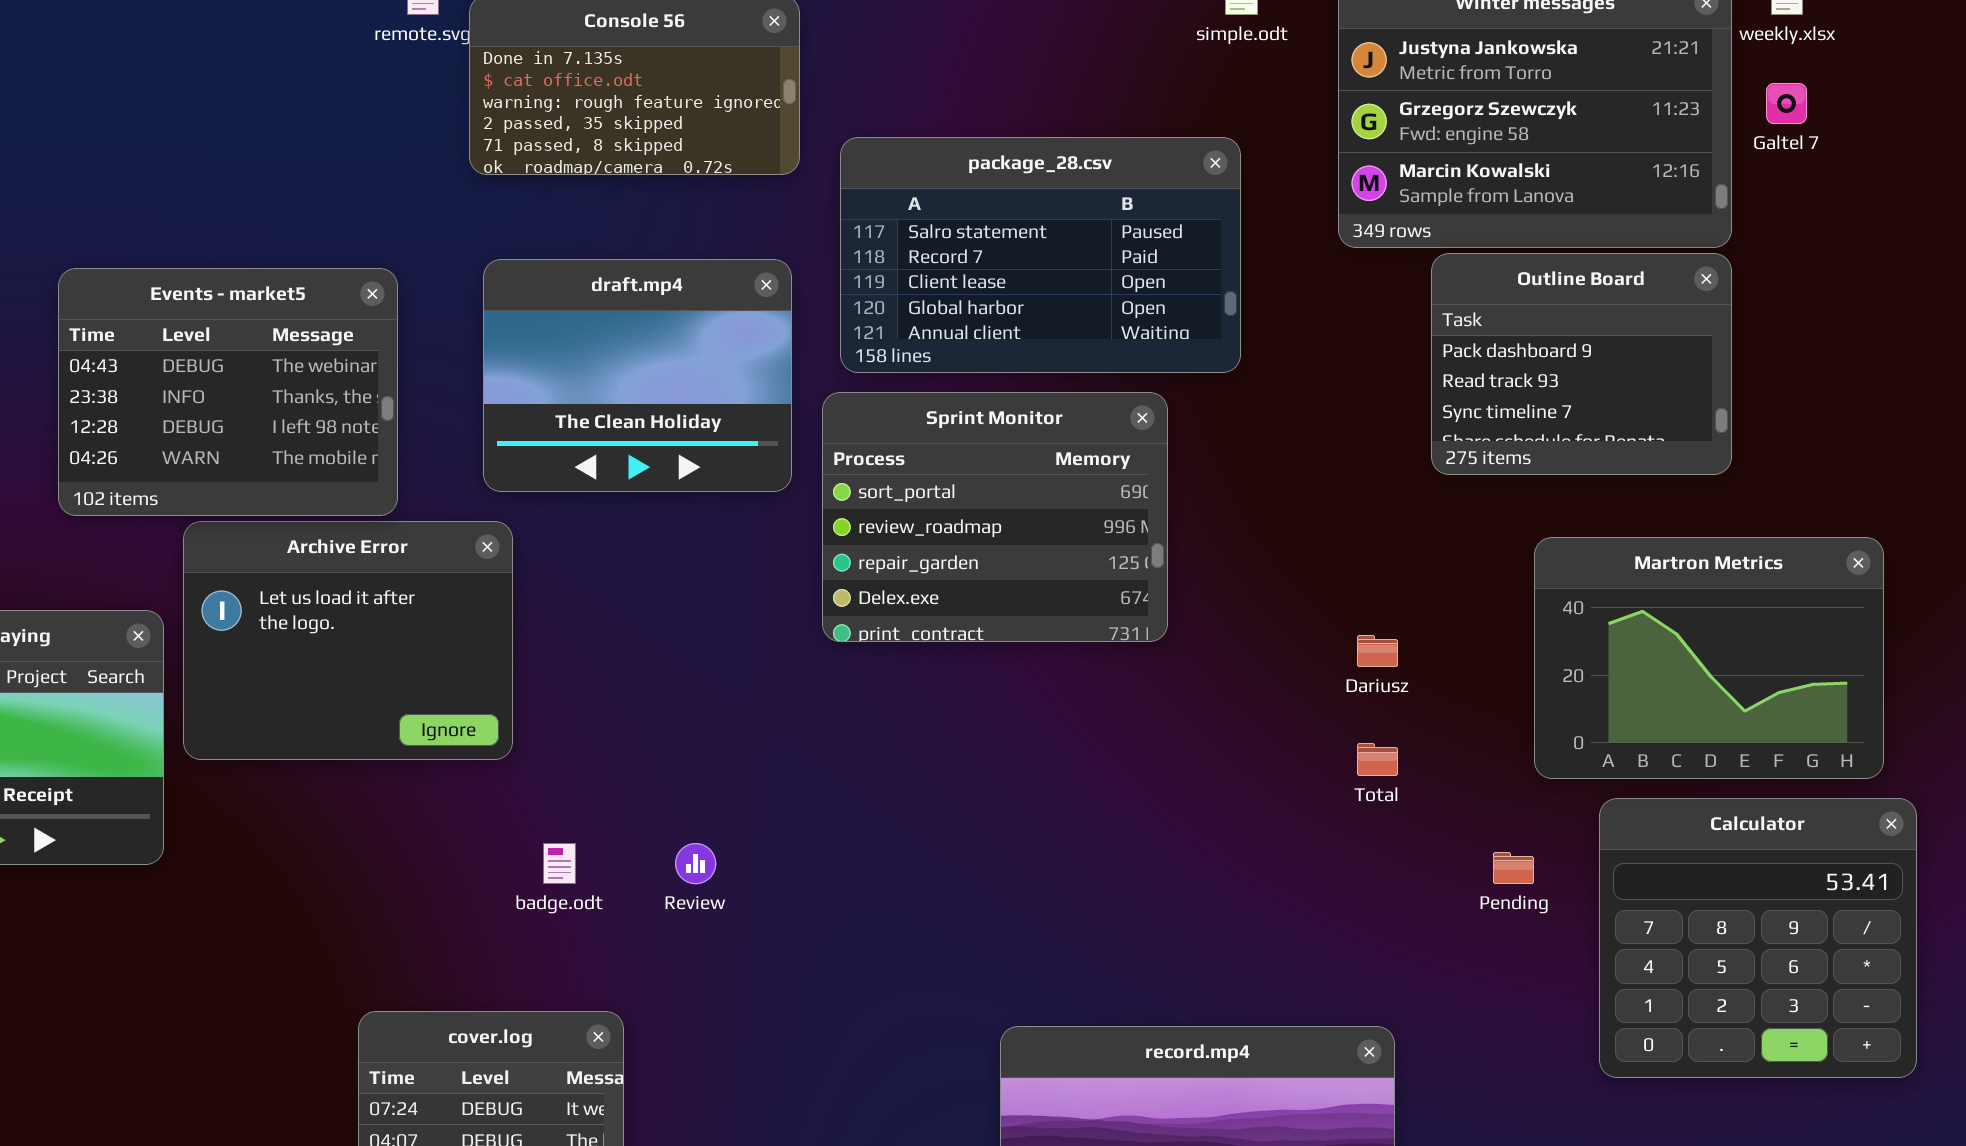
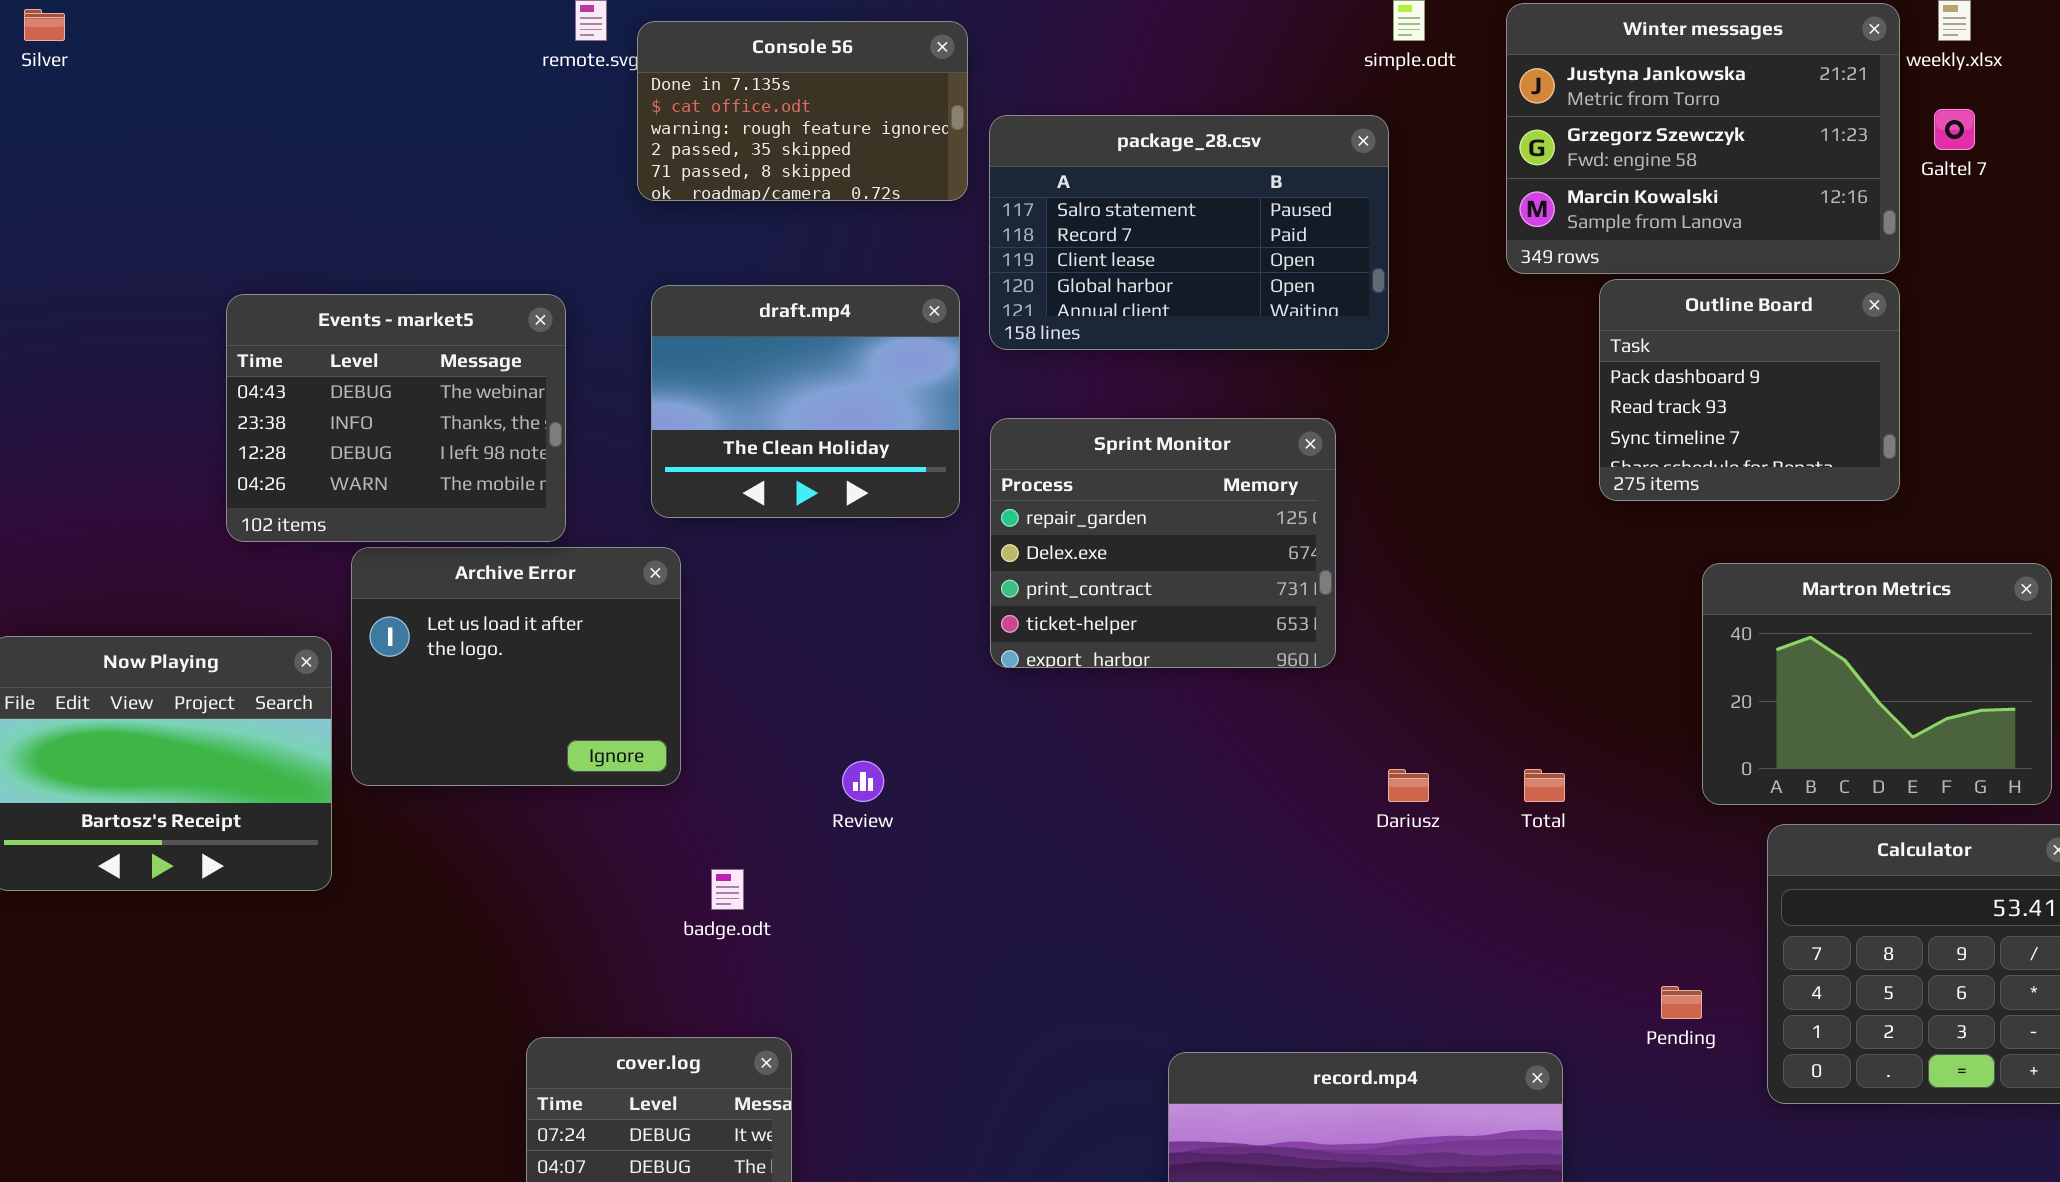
package_28.csv: [840,137,1241,373] -> [989,115,1389,350], moved
Sprint Monitor: [822,392,1168,642] -> [990,418,1336,668], scrolled down 2 rows
Dariusz: [1357,635,1398,667] -> [1388,769,1429,802], moved
Review: [675,843,716,884] -> [842,761,884,802], moved
Pending: [1493,852,1534,884] -> [1661,986,1702,1019], moved

